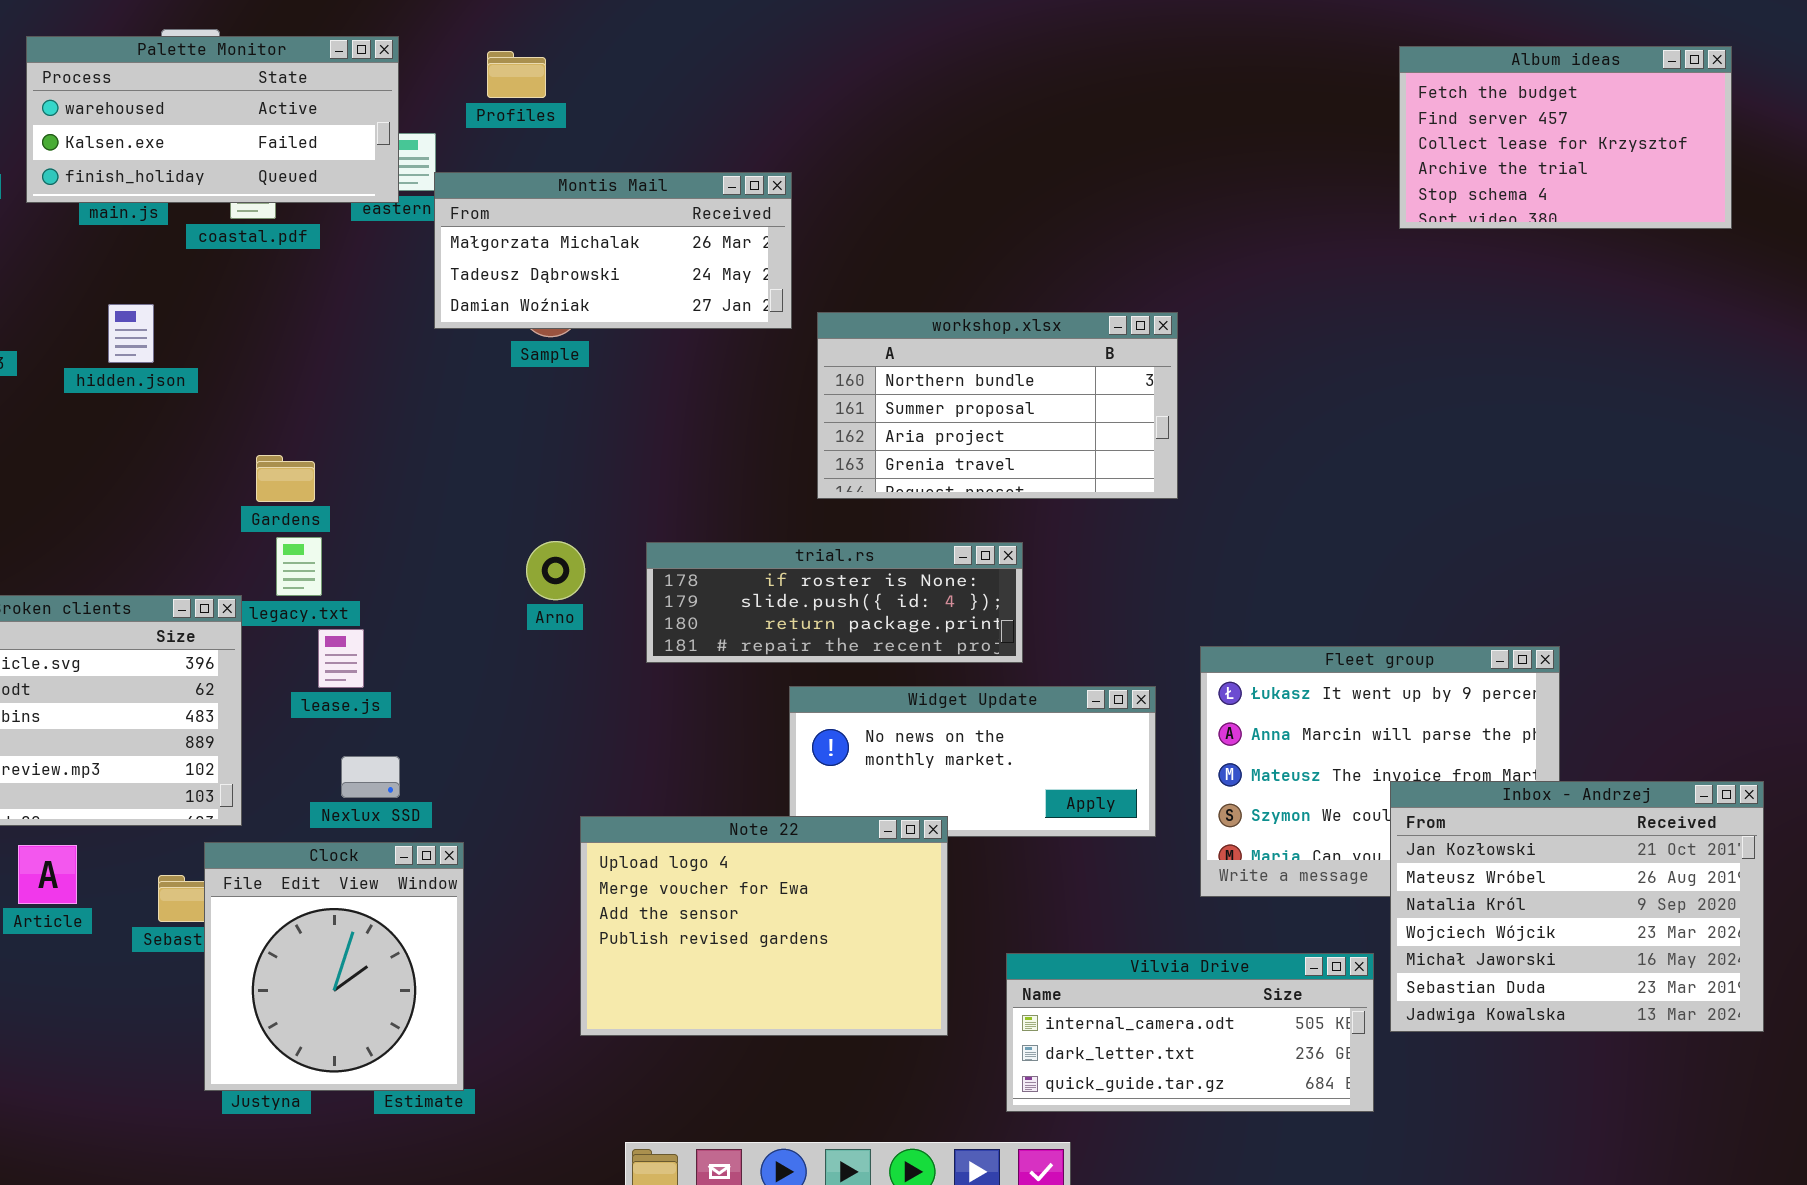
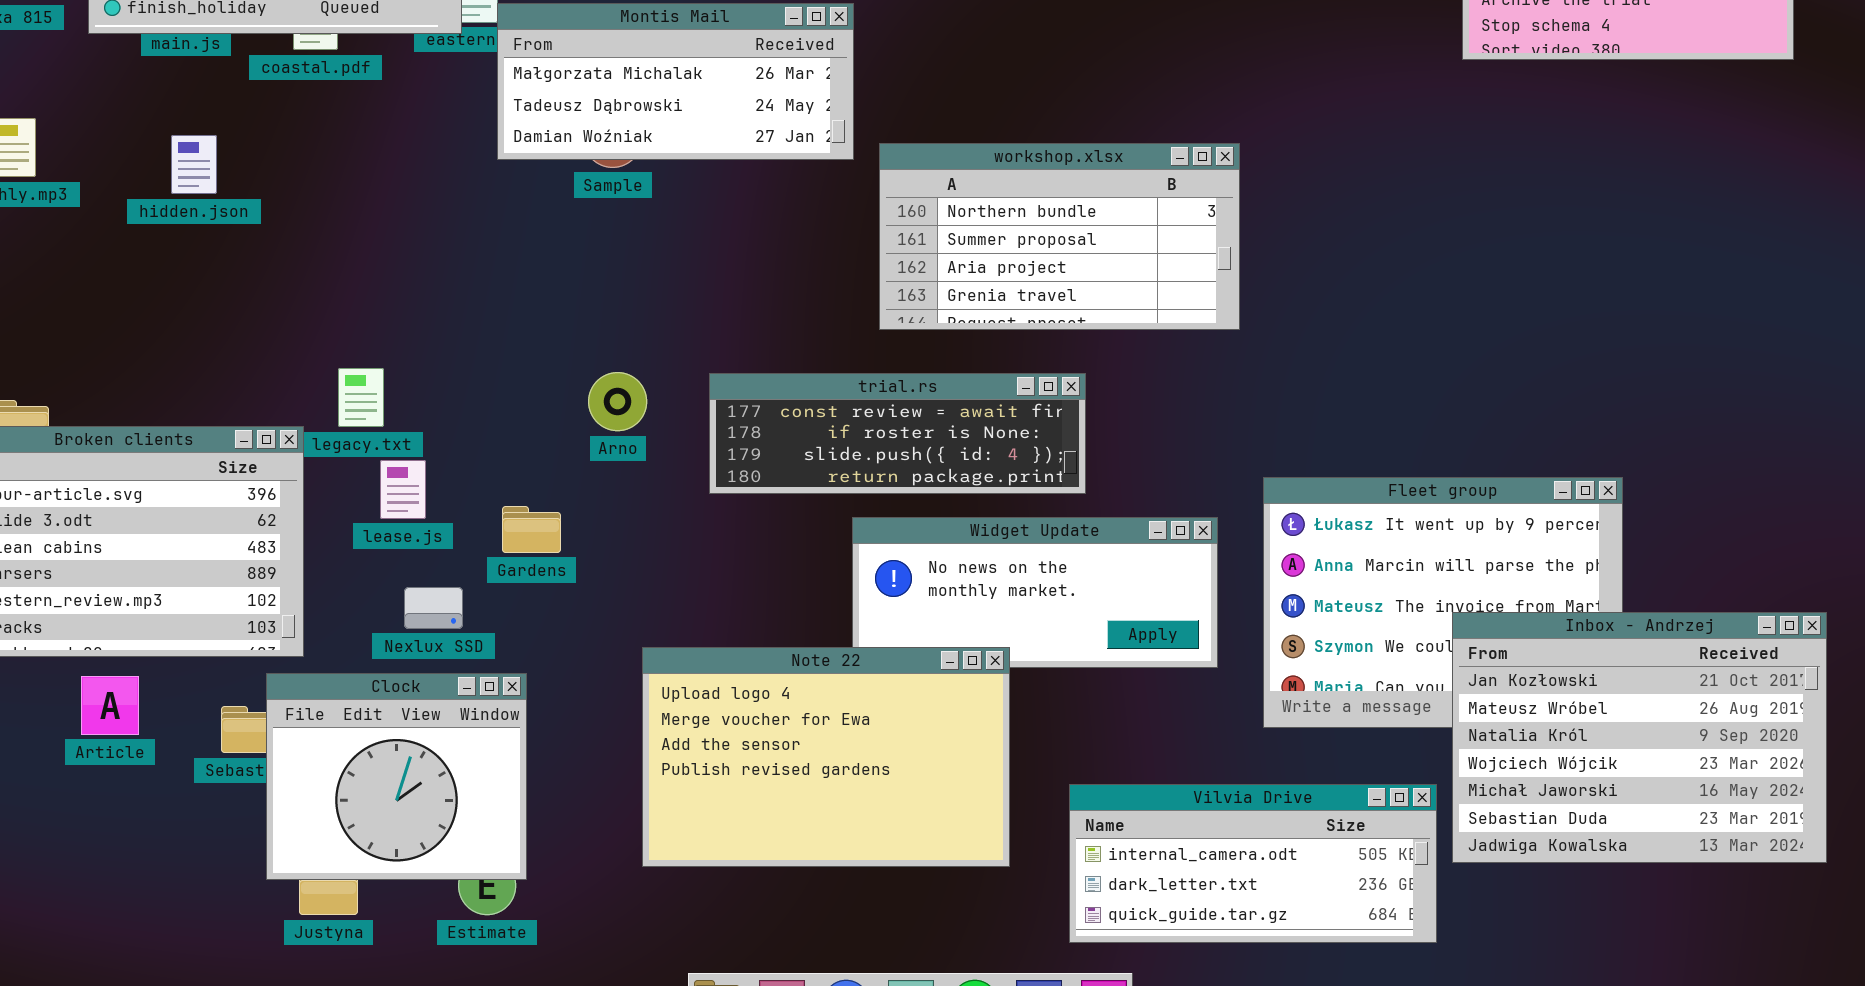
Gardens: [256,455,315,502] -> [502,506,561,553], moved
trial.rs: [646,542,1023,663] -> [709,373,1086,494], scrolled up 1 row
Clock: [204,842,464,1091] -> [266,673,527,880], resized

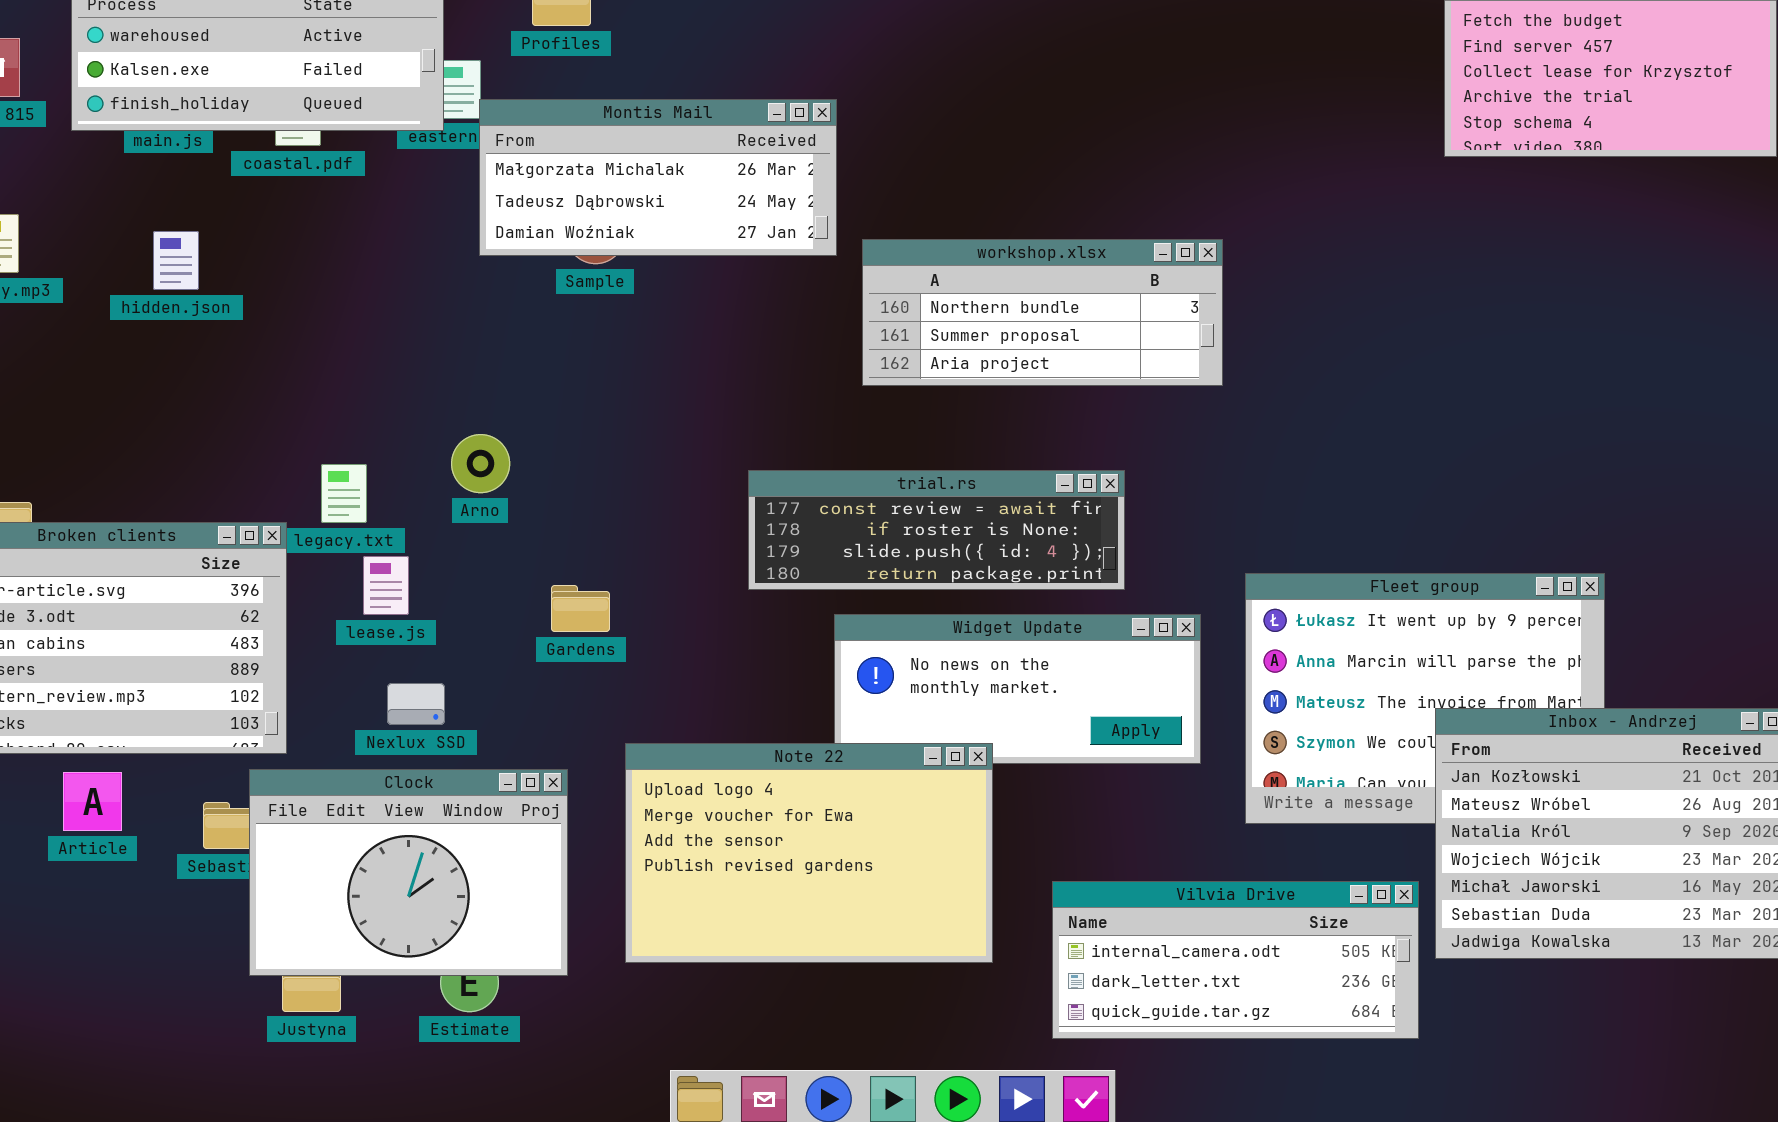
workshop.xlsx: [879,143,1240,330] -> [862,239,1223,386], resized
Arno: [588,372,647,431] -> [451,434,510,493], moved
trial.rs: [709,373,1086,494] -> [748,470,1125,590], moved
Gardens: [502,506,561,553] -> [551,585,610,632], moved
Clock: [266,673,527,880] -> [249,769,568,976], resized

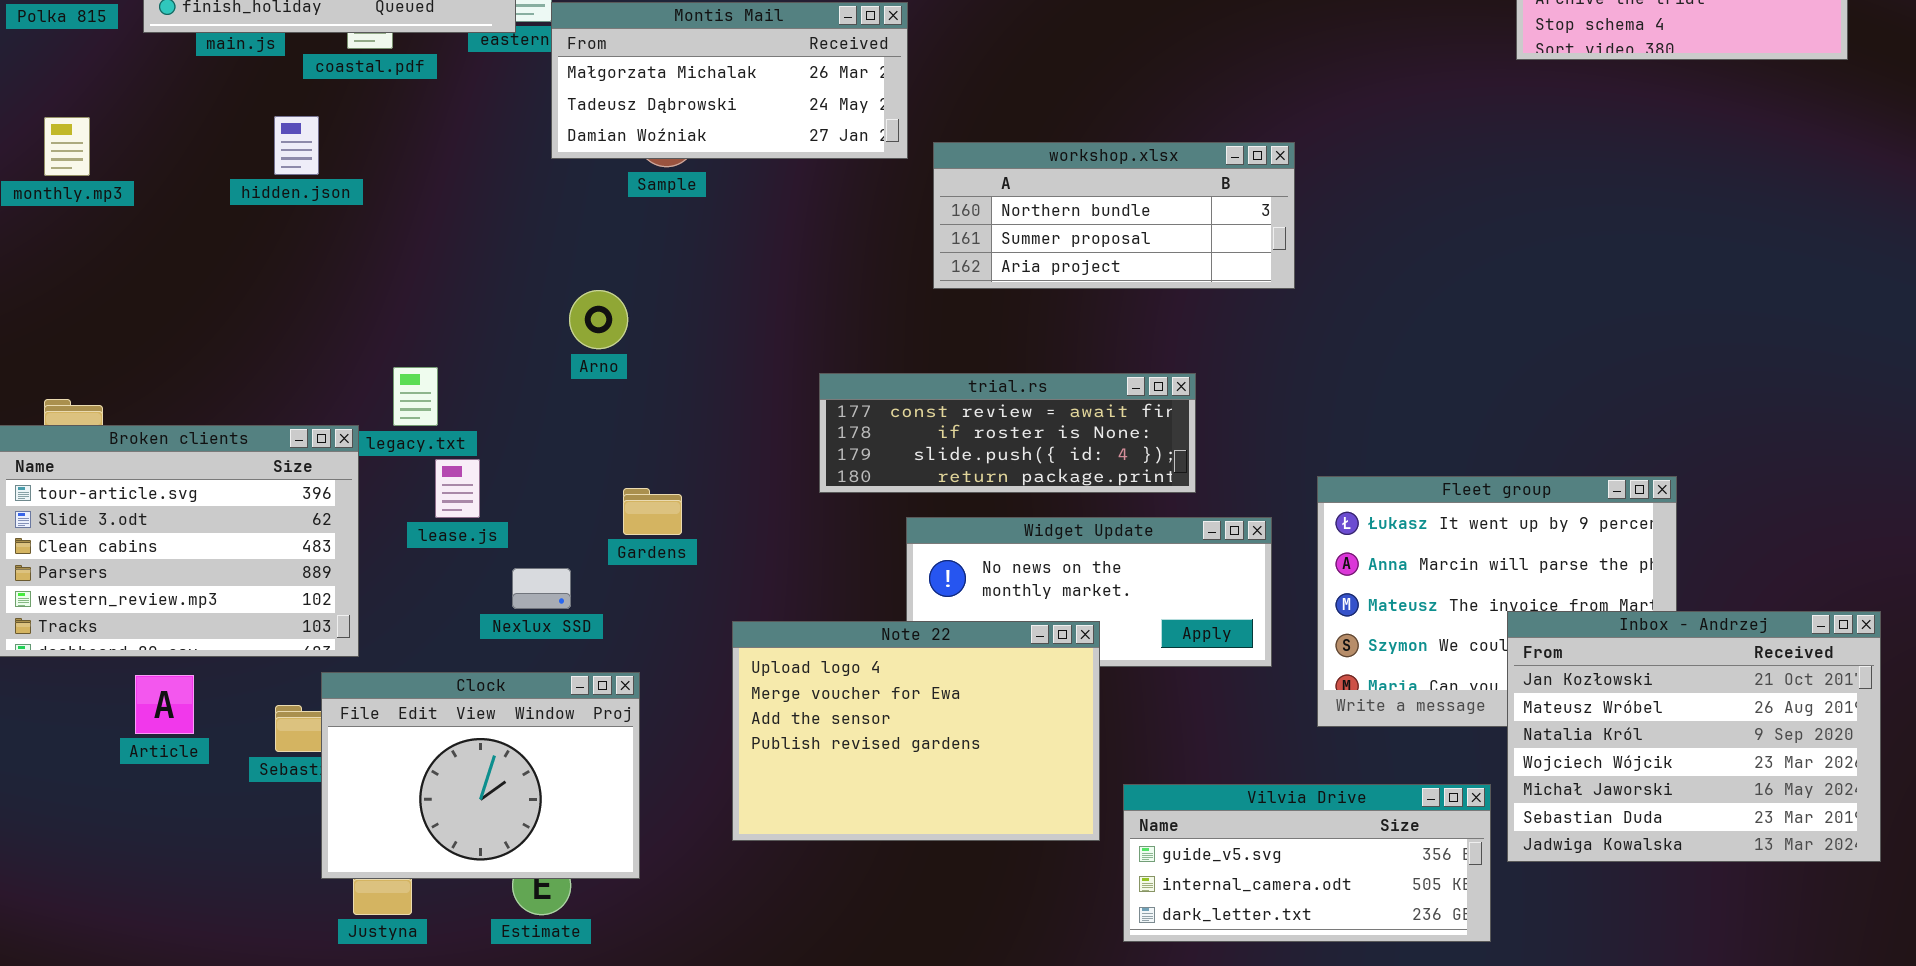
hidden.json: [153,231,199,290] -> [274,116,319,175], moved
Arno: [451,434,510,493] -> [569,290,628,349], moved
Nexlux SSD: [387,683,445,725] -> [512,568,571,609], moved
Note 22: [625,743,993,963] -> [732,621,1100,841], moved
Vilvia Drive: [1052,881,1419,1039] -> [1123,784,1491,942], scrolled up 1 row

